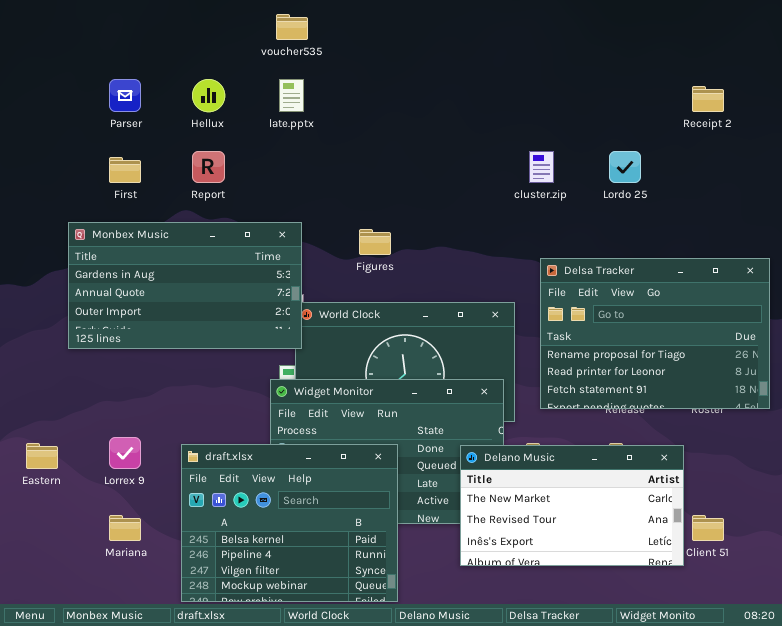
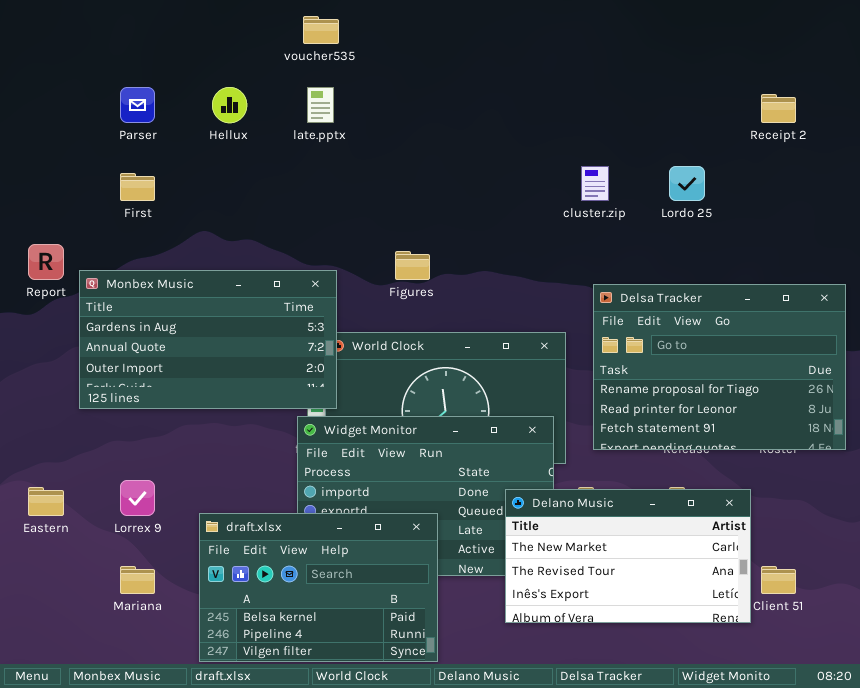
Report: [192,151,225,183] -> [28,244,64,280], moved
Monbex Music: [68,222,302,349] -> [79,270,337,409], moved
draft.xlsx: [181,444,398,602] -> [199,513,438,662], resized

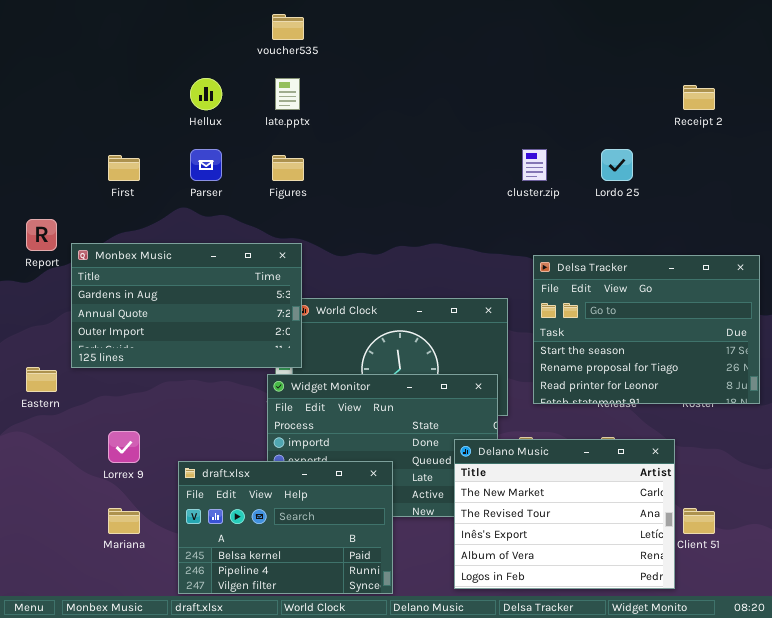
Parser: [120,87,155,123] -> [190,149,222,181], moved
Figures: [395,251,430,280] -> [272,155,304,181], moved
Delsa Tracker: [593,284,846,450] -> [533,255,760,404], scrolled up 1 row
Eastern: [28,487,64,516] -> [26,367,57,392], moved
Delano Music: [505,489,751,623] -> [454,439,675,589], resized

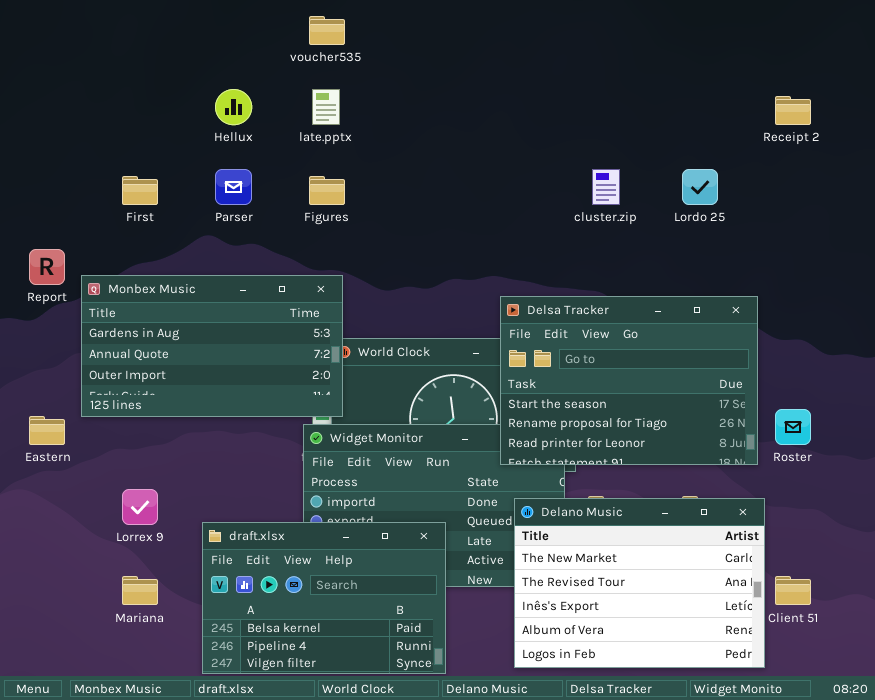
Delsa Tracker: [533,255,760,404] -> [500,296,758,465], moved

